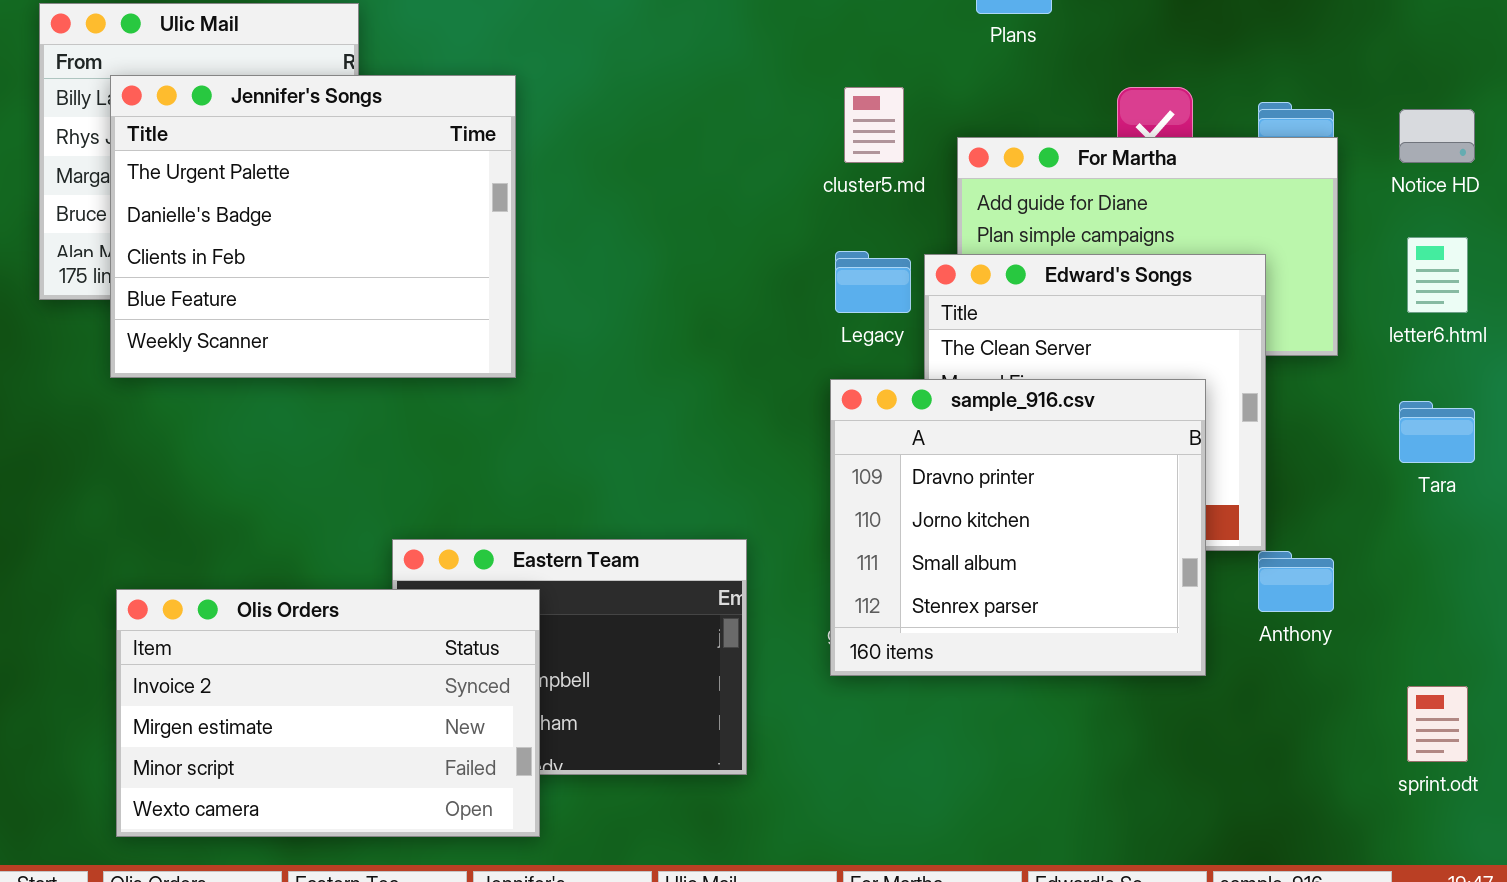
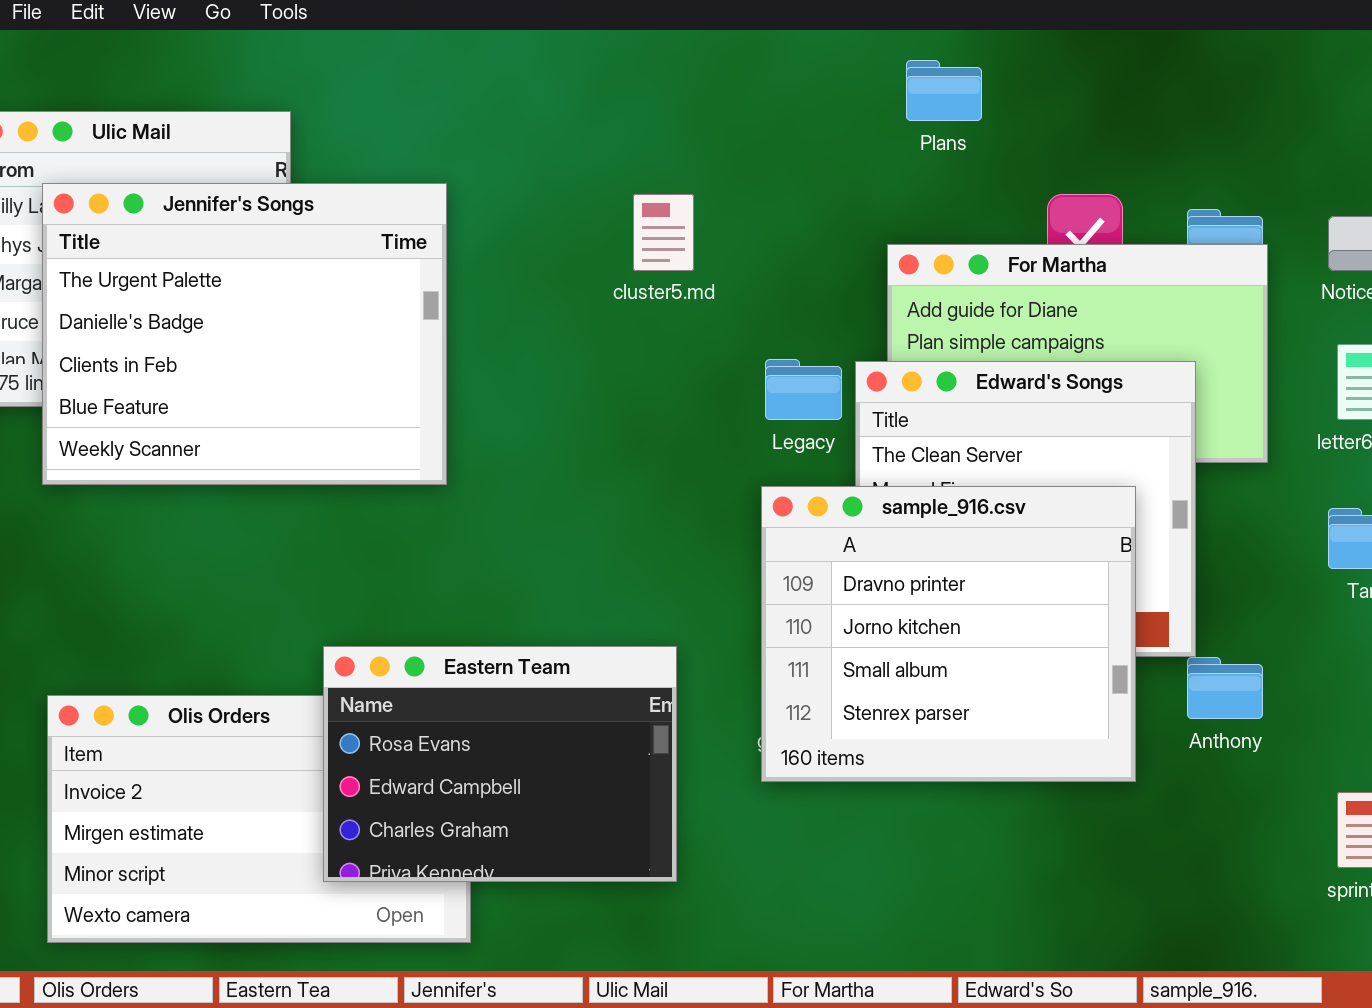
cluster5.md: [844,87,904,163] -> [633,194,694,271], moved
Eastern Team: [392,539,747,775] -> [323,646,677,882], raised

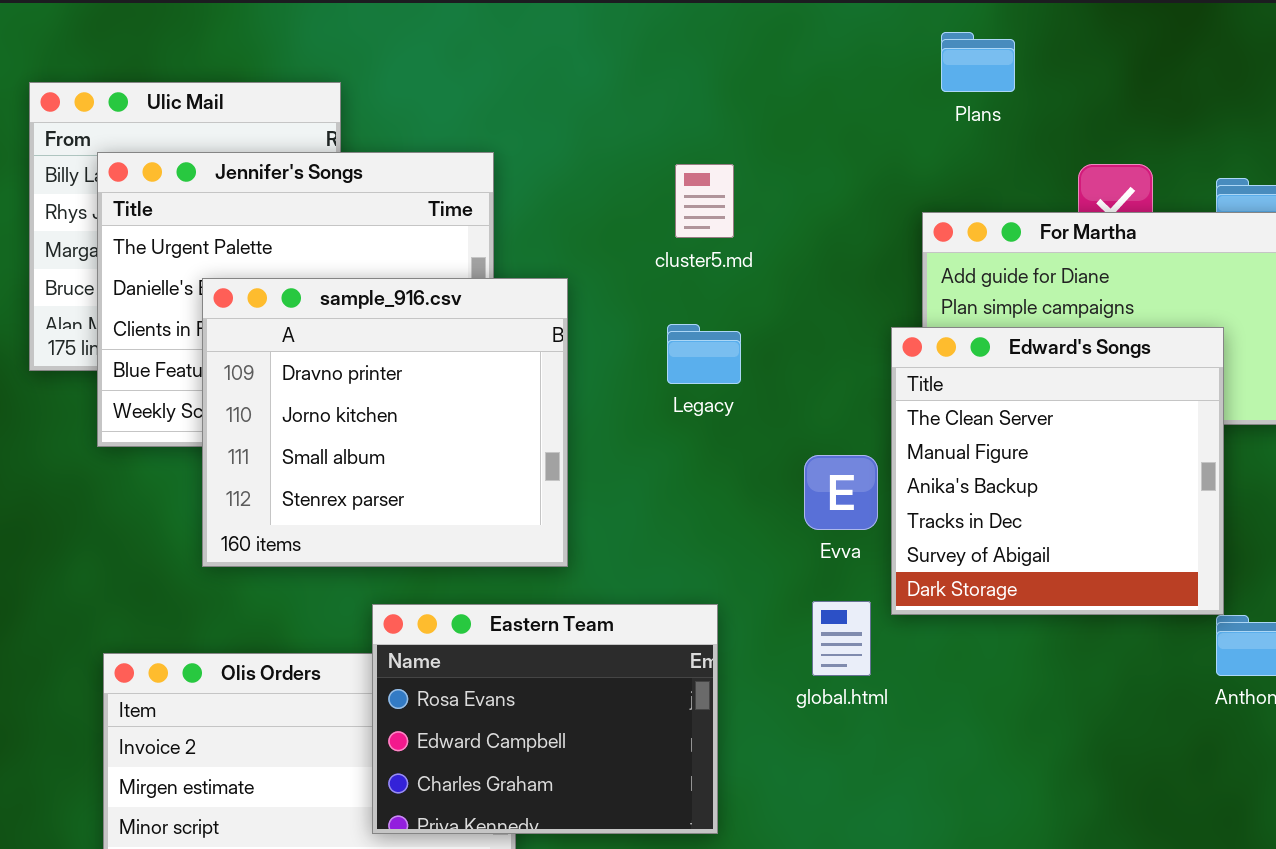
Legacy: [765,359,842,420] -> [667,324,741,384], moved
sample_916.csv: [761,486,1136,782] -> [202,278,568,567], moved

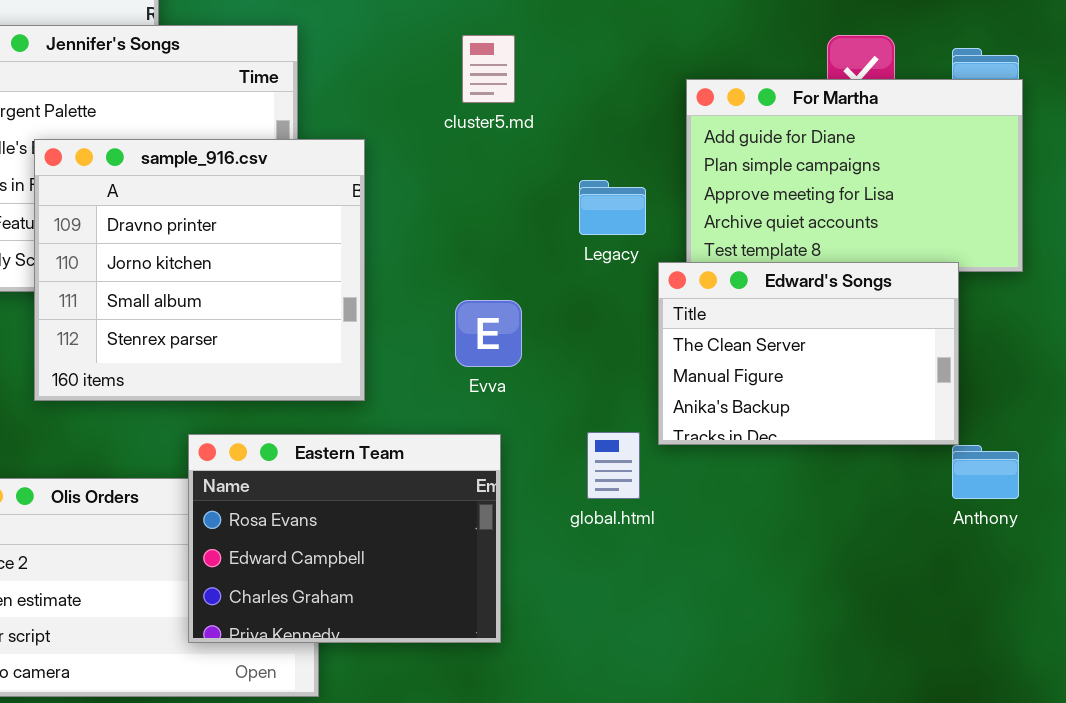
Legacy: [667,324,741,384] -> [579,180,646,235], moved
Edward's Songs: [891,327,1224,615] -> [658,262,959,445], resized
Evva: [804,455,878,530] -> [455,300,522,367], moved

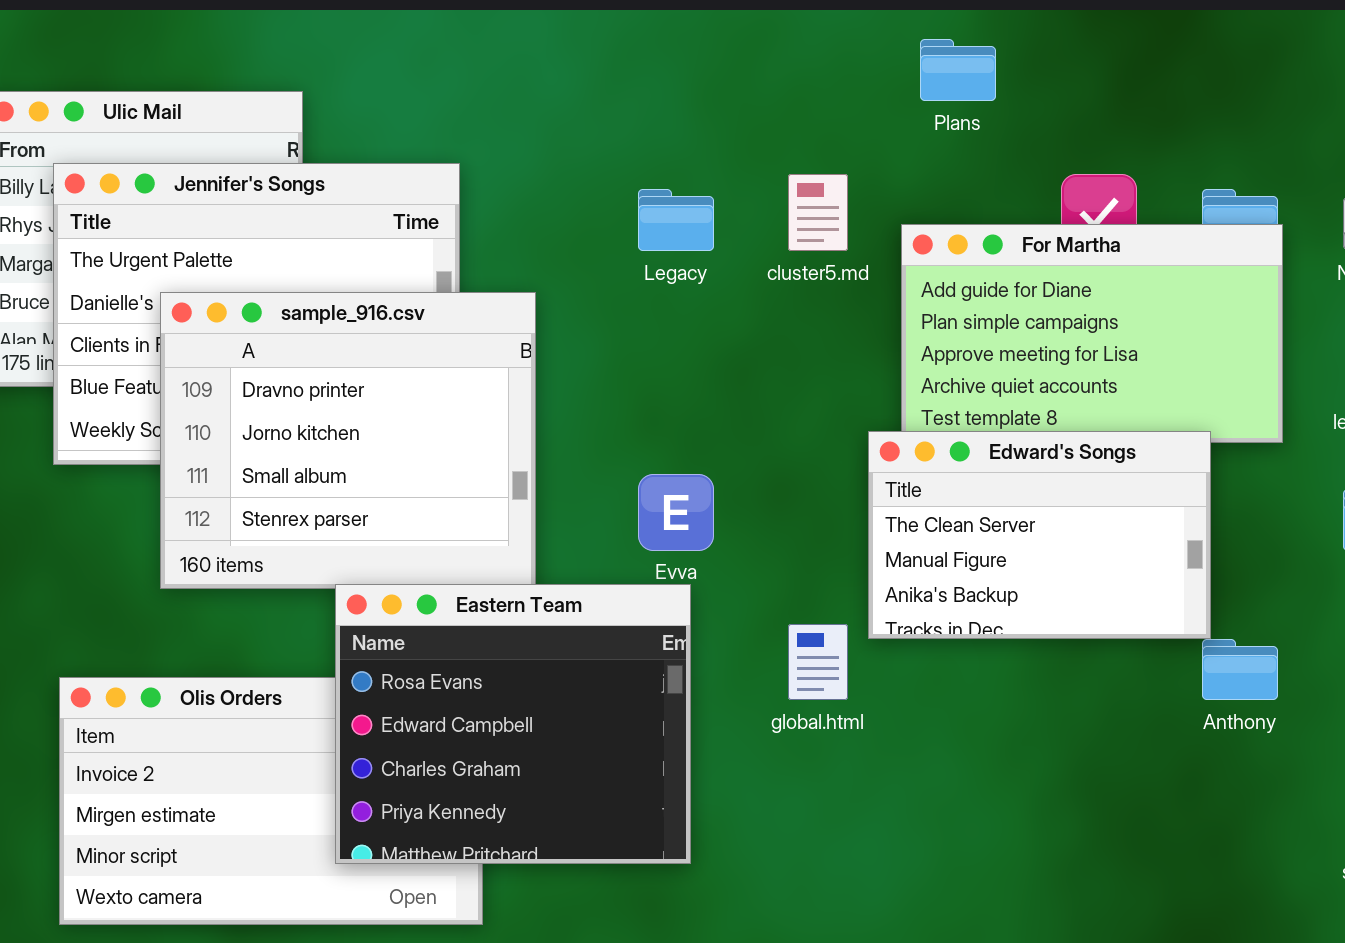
cluster5.md: [462,35,515,103] -> [788,174,848,251], moved
Legacy: [579,180,646,235] -> [638,189,714,251], moved
Eastern Team: [188,434,501,643] -> [335,584,691,864], resized

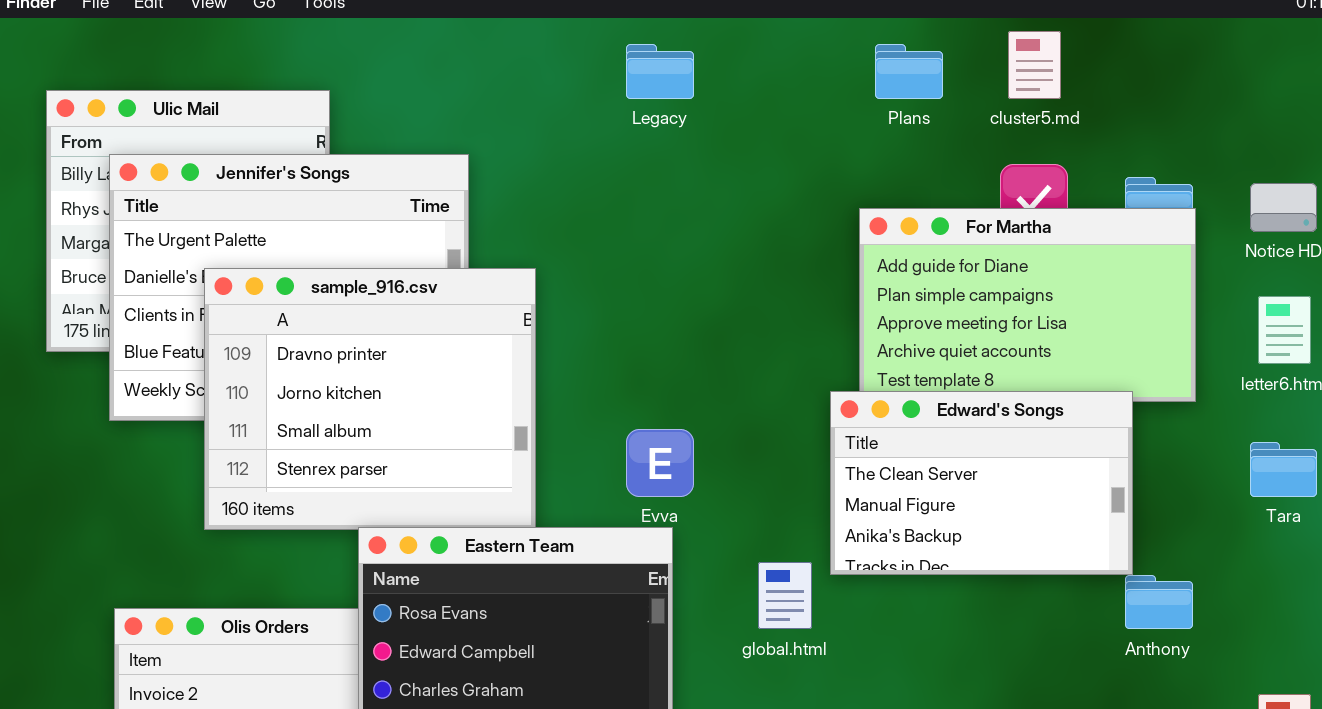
cluster5.md: [788,174,848,251] -> [1008,31,1061,99], moved
Legacy: [638,189,714,251] -> [626,44,694,99], moved

